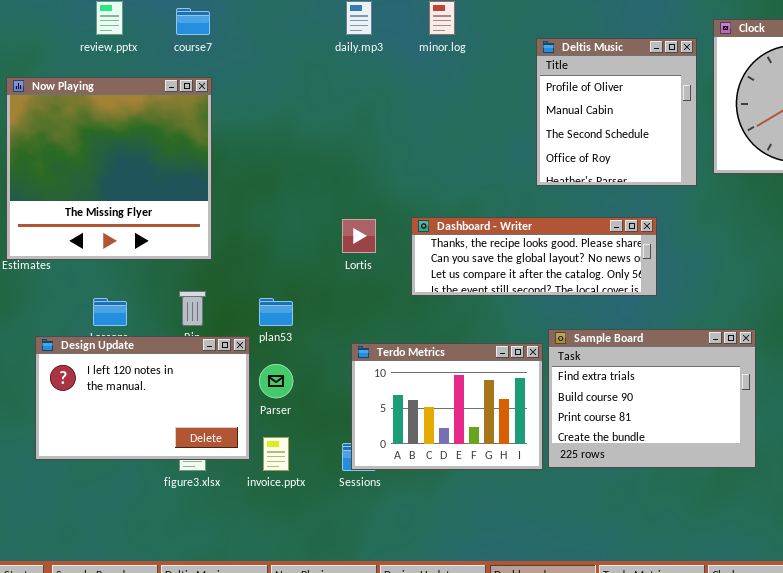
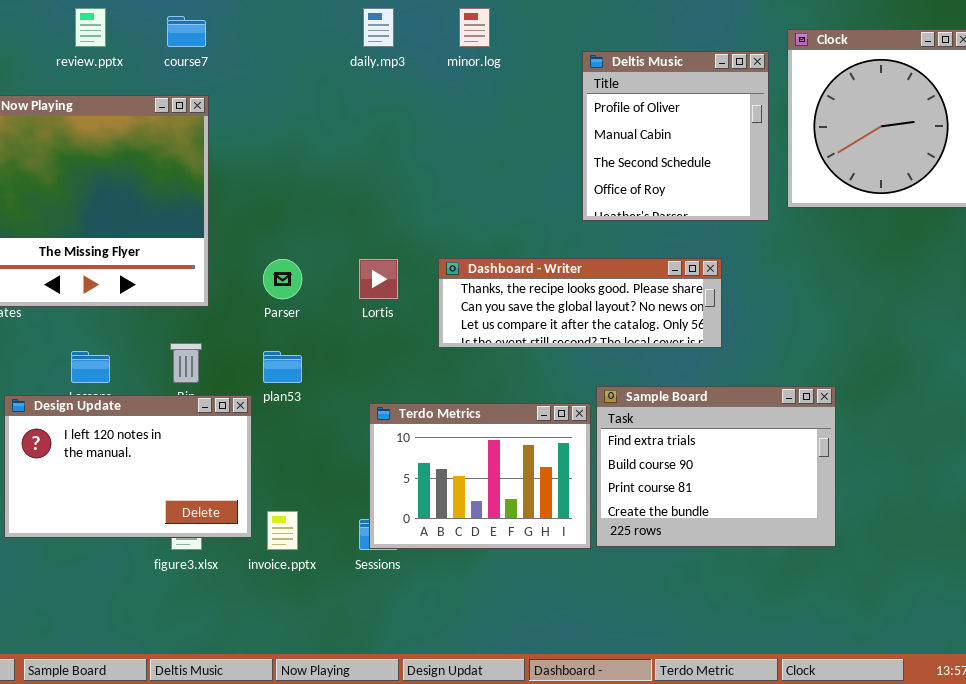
Parser: [259,364,293,398] -> [263,259,302,299], moved

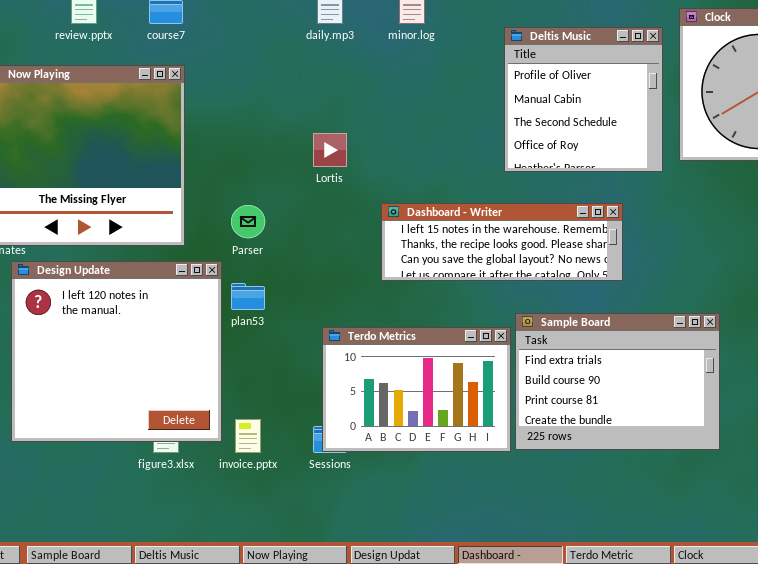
Dashboard - Writer: [438,258,722,348] -> [381,203,623,281], scrolled up 1 row
Lortis: [359,259,398,299] -> [313,133,347,167], moved
Design Update: [4,395,252,538] -> [11,261,222,442], resized

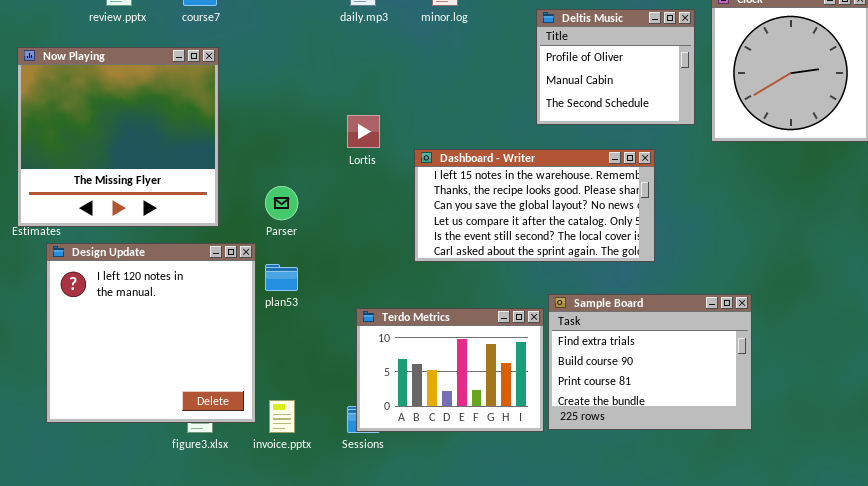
Deltis Music: [504,27,663,172] -> [536,9,695,125], resized
Dashboard - Writer: [381,203,623,281] -> [414,149,655,262], resized

